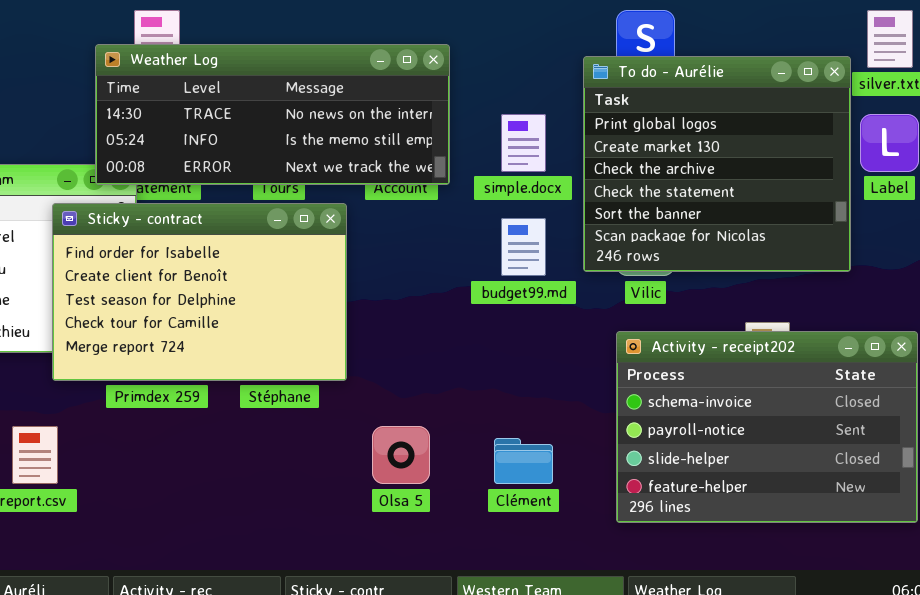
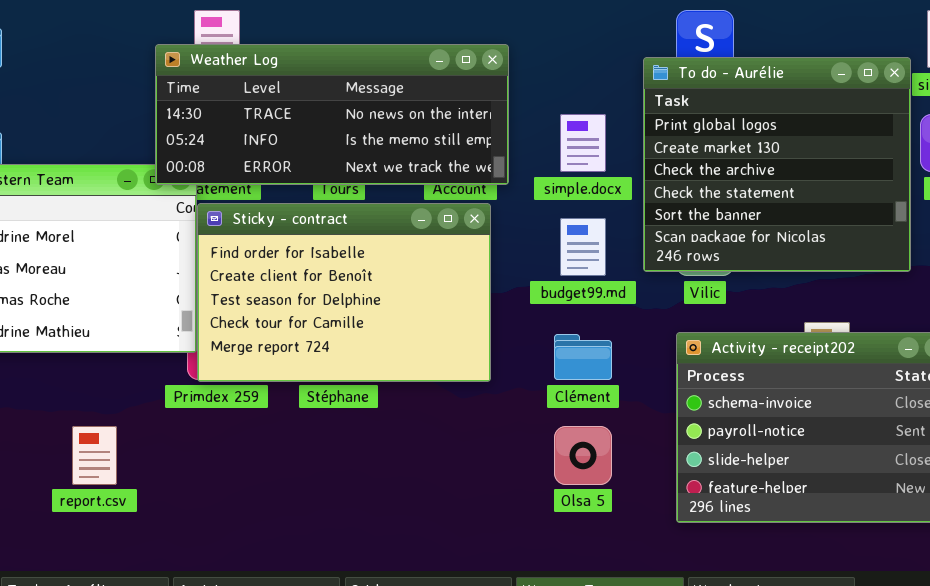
Sticky - contract: [52,203,347,381] -> [197,203,491,382], moved
Olsa 5: [372,426,430,484] -> [554,426,612,485], moved
Clément: [494,438,553,484] -> [554,334,612,380], moved

